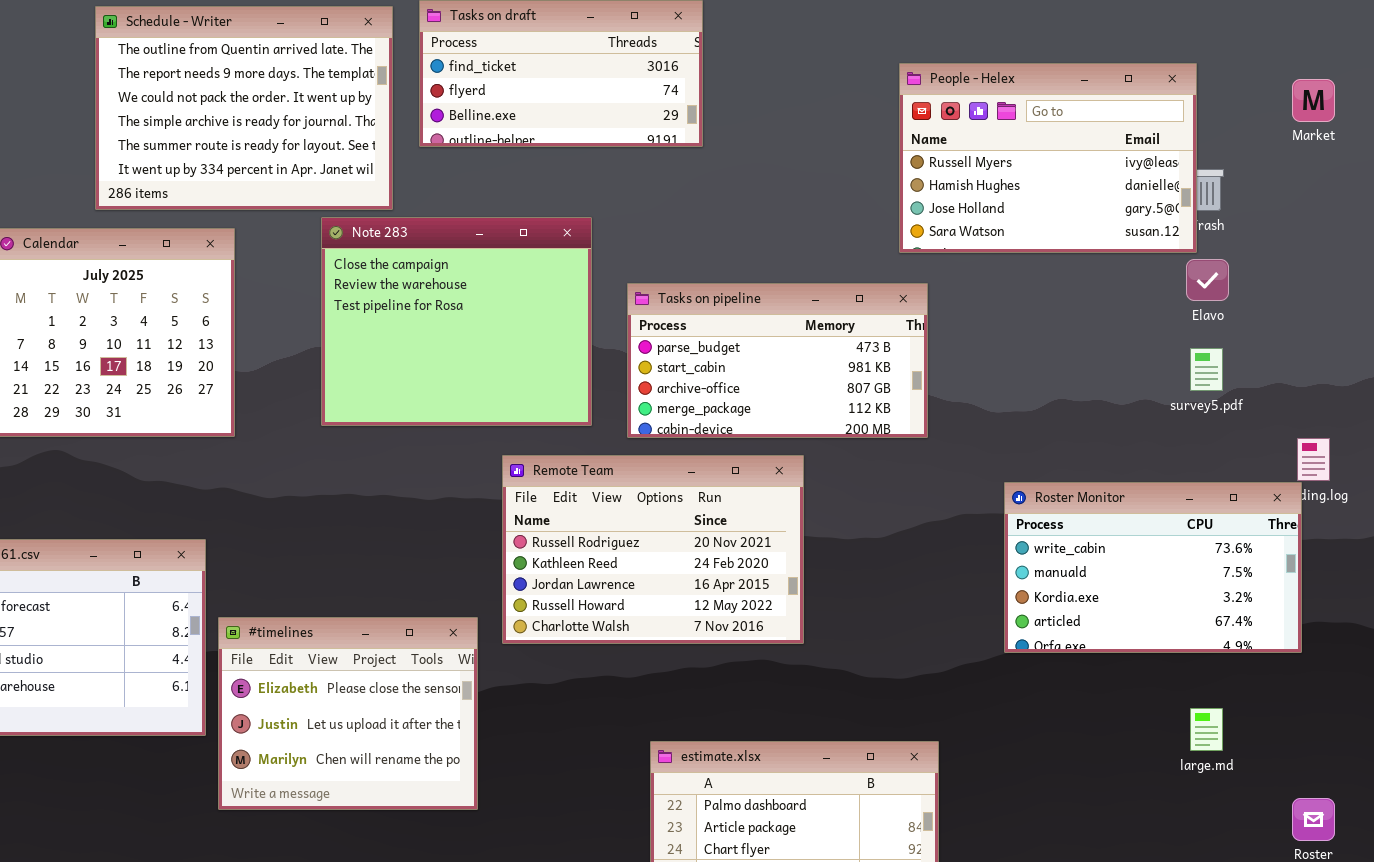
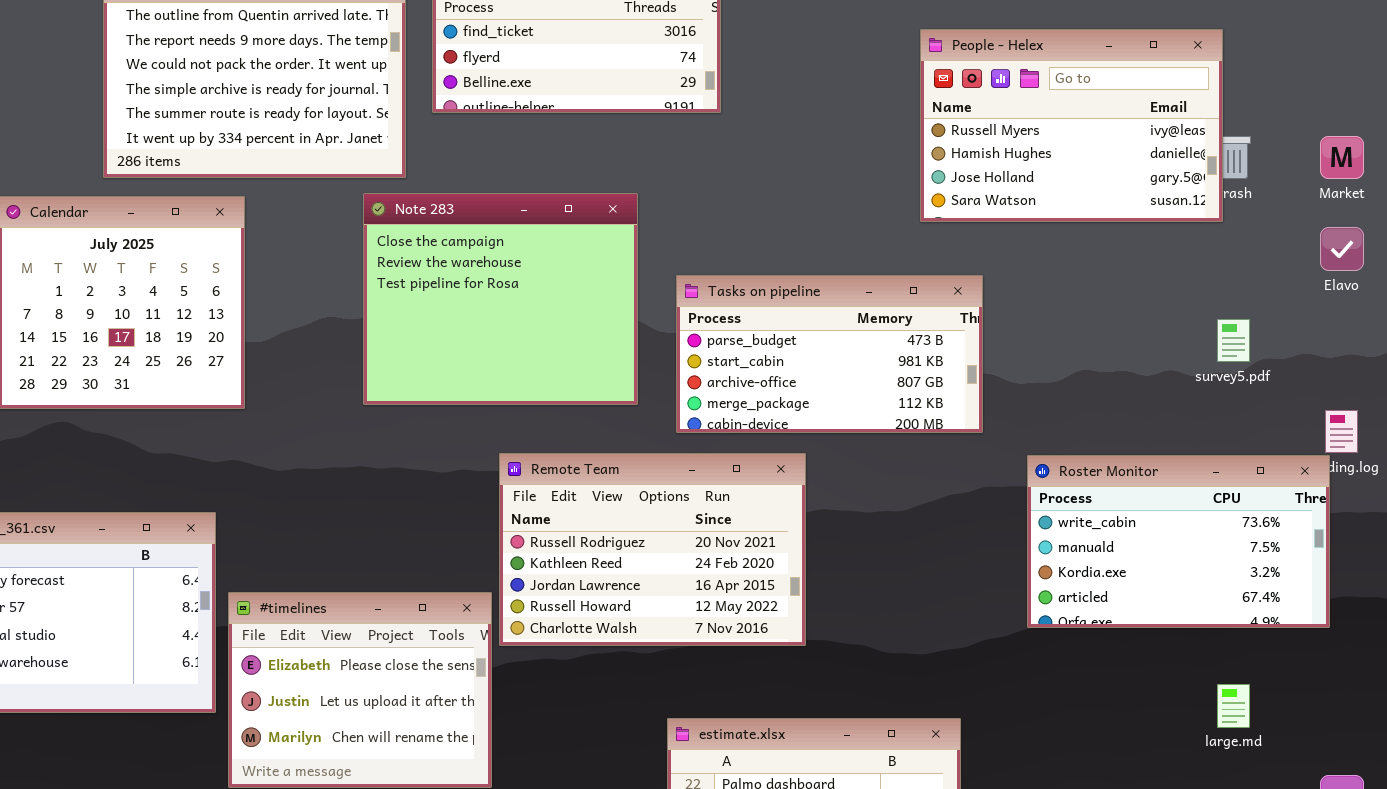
Market: [1292,79,1335,122] -> [1320,136,1364,179], moved
Note 283: [321,217,592,426] -> [363,193,638,405], moved
Elavo: [1186,259,1229,301] -> [1320,227,1364,271], moved
Tasks on pipeline: [627,283,928,438] -> [676,275,983,433], moved
Remote Team: [502,455,804,644] -> [499,453,806,646], moved

